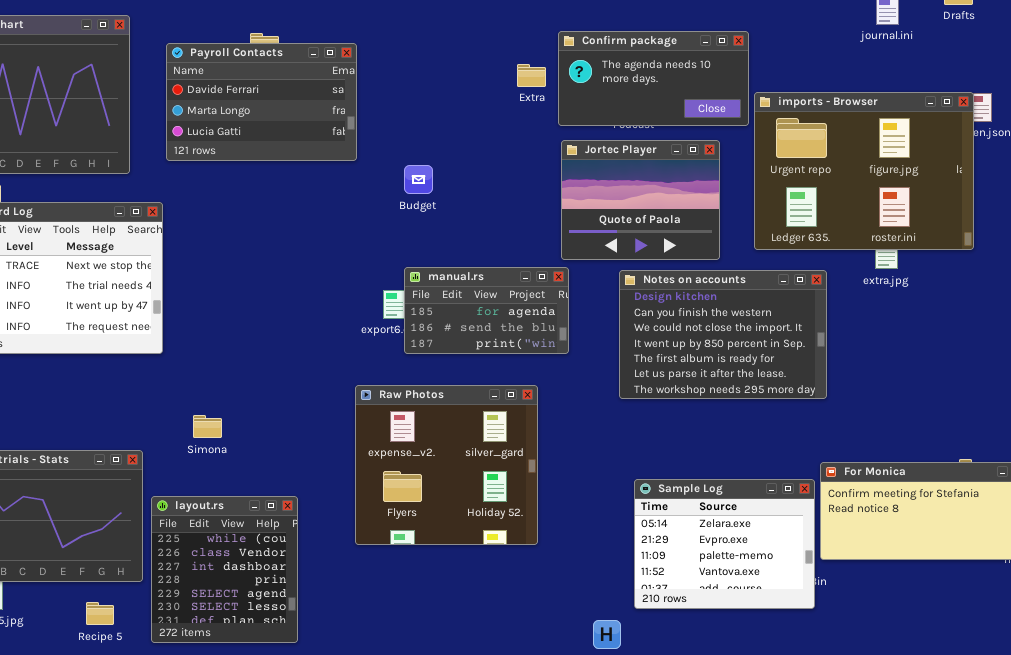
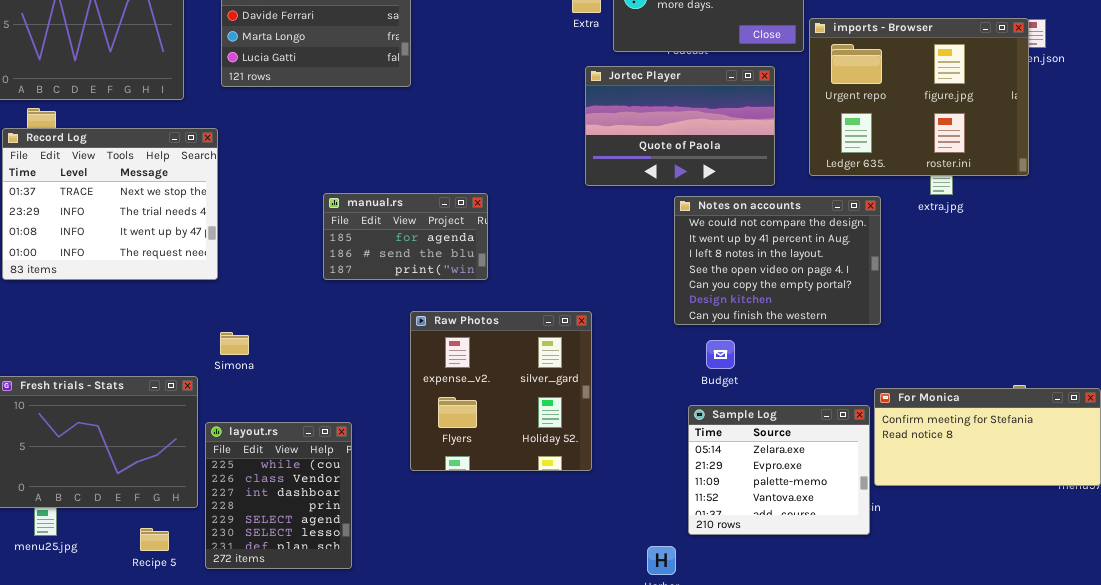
Jortec Player: [561,140,720,260] -> [585,66,775,186], resized
Budget: [404,165,433,194] -> [706,340,735,369], moved
manual.rs: [404,267,569,354] -> [323,193,488,280], moved
Notes on accounts: [619,270,827,399] -> [674,196,881,325], scrolled up 5 rows
Simona: [193,415,222,438] -> [220,332,249,355], moved

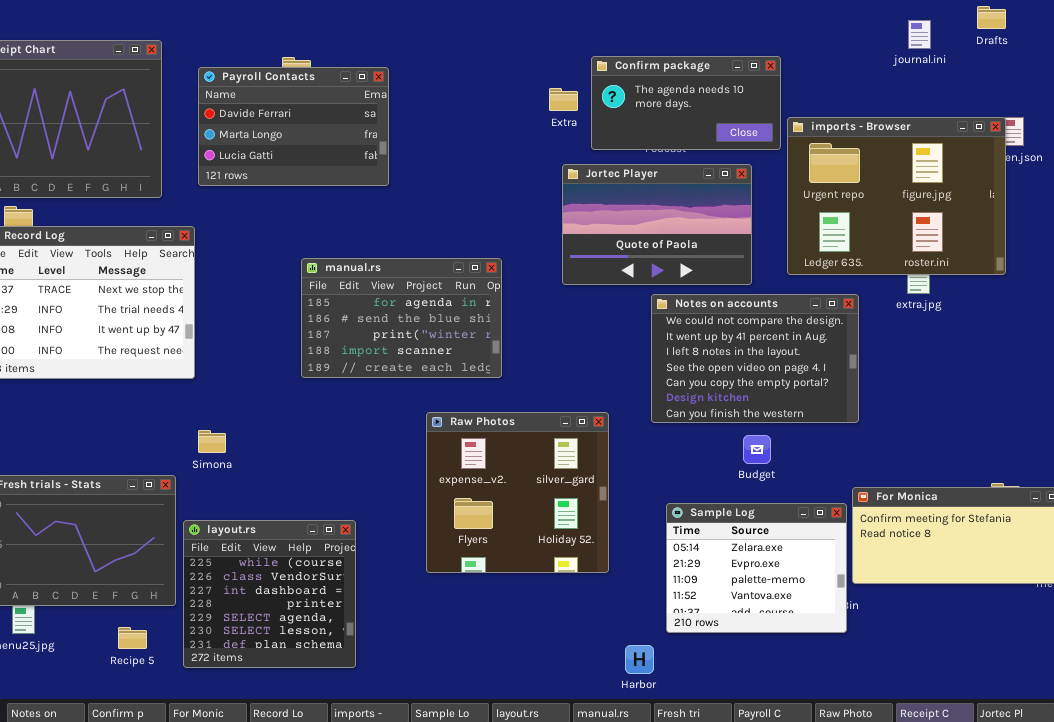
manual.rs: [323,193,488,280] -> [301,258,502,378], resized
Raw Photos: [410,311,592,471] -> [426,412,609,573], moved
Budget: [706,340,735,369] -> [743,435,771,464], moved
layout.rs: [205,422,352,569] -> [183,520,356,668], resized

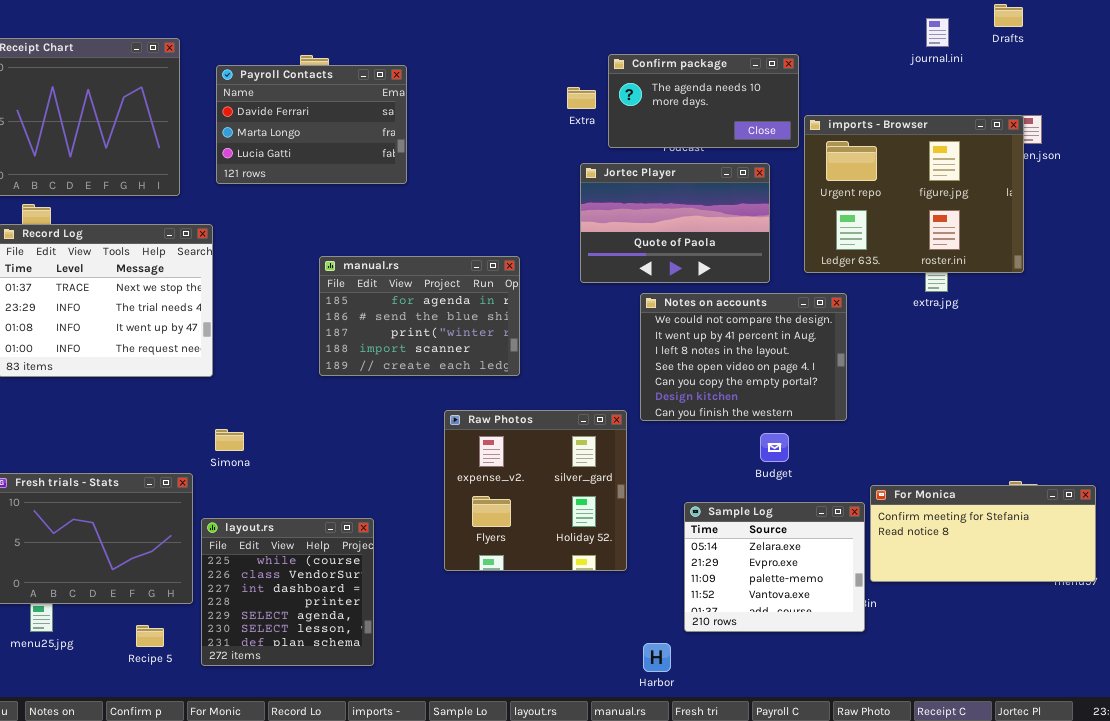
Notes on accounts: [651,294,859,423] -> [640,293,847,421], moved

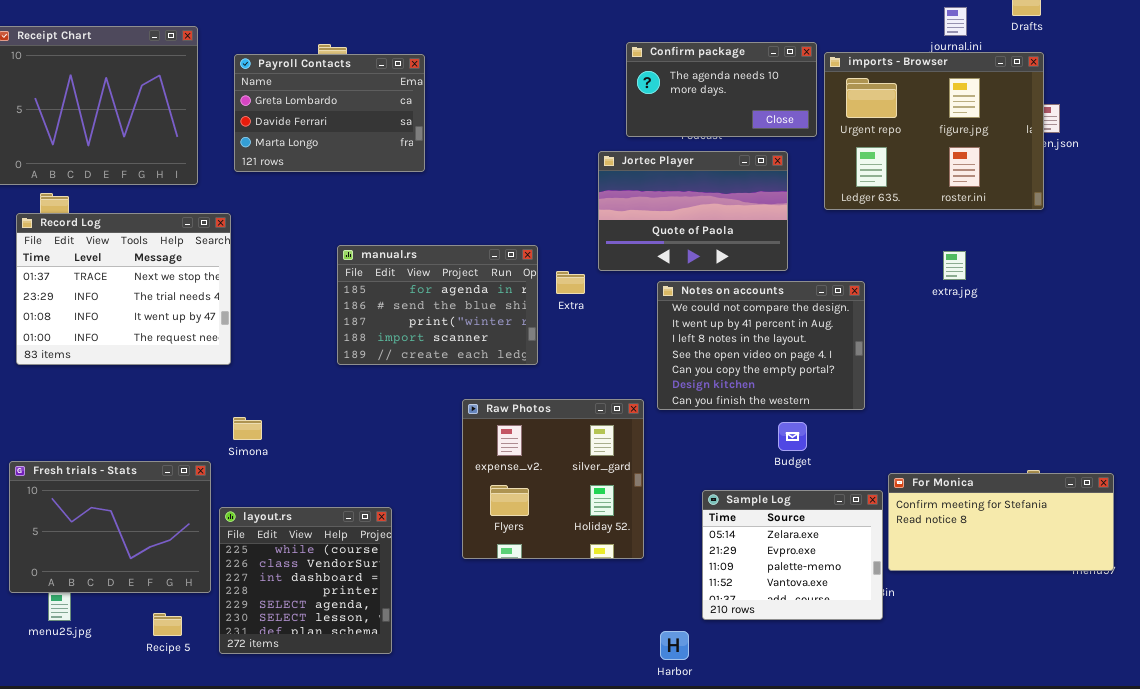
Payroll Contacts: [216,65,407,184] -> [234,54,425,172], scrolled up 1 row
Extra: [567,87,596,109] -> [556,271,585,294], moved
imports - Browser: [804,115,1024,273] -> [824,52,1044,210], moved

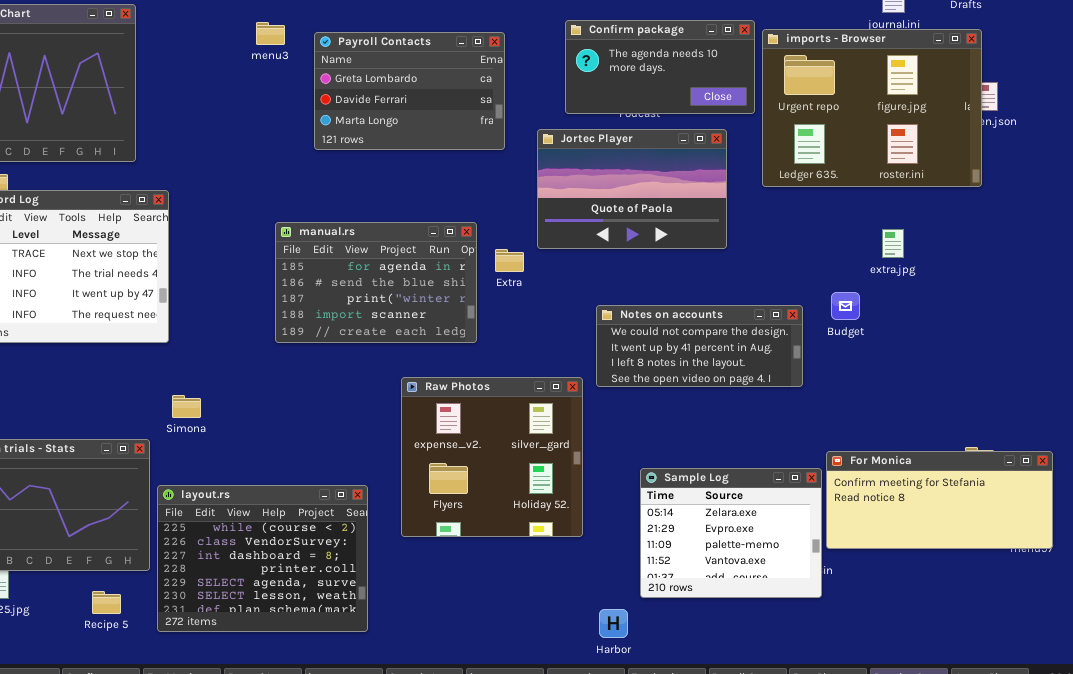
Payroll Contacts: [234,54,425,172] -> [314,32,505,150], moved
Notes on accounts: [657,281,865,410] -> [596,305,803,387], resized
Budget: [778,422,807,451] -> [831,292,860,320], moved
layout.rs: [219,507,392,654] -> [157,485,368,632], resized

